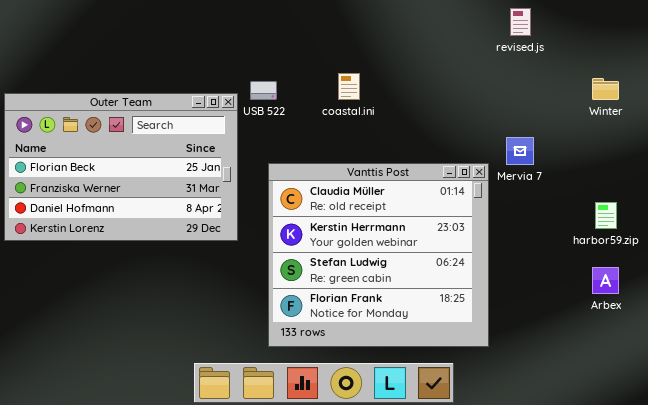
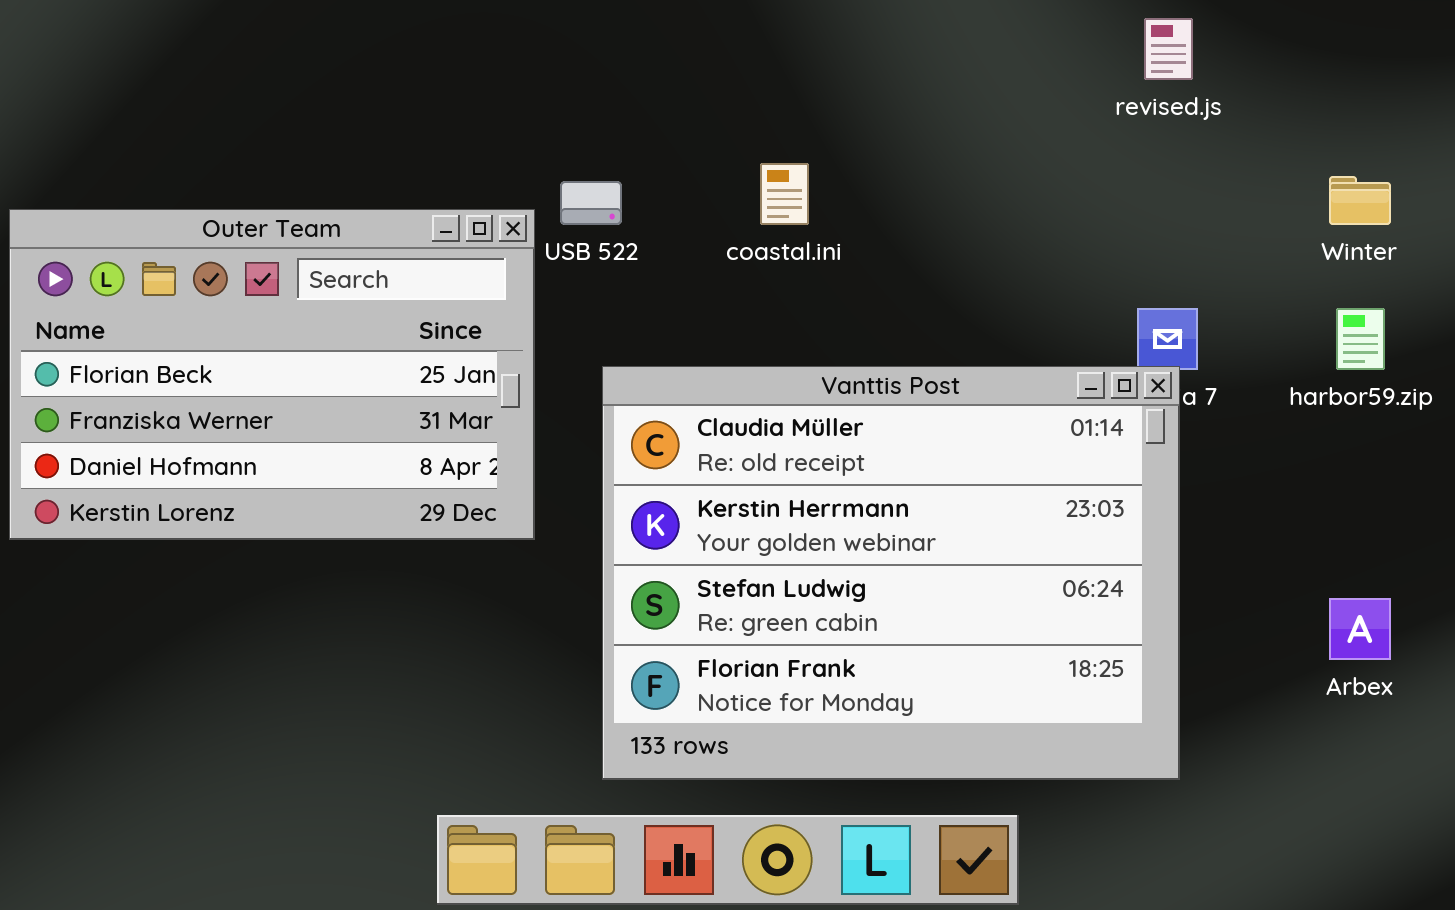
Vanttis Post: [268,163,489,347] -> [602,366,1180,780], resized
harbor59.zip: [595,202,617,229] -> [1336,308,1385,370], moved

